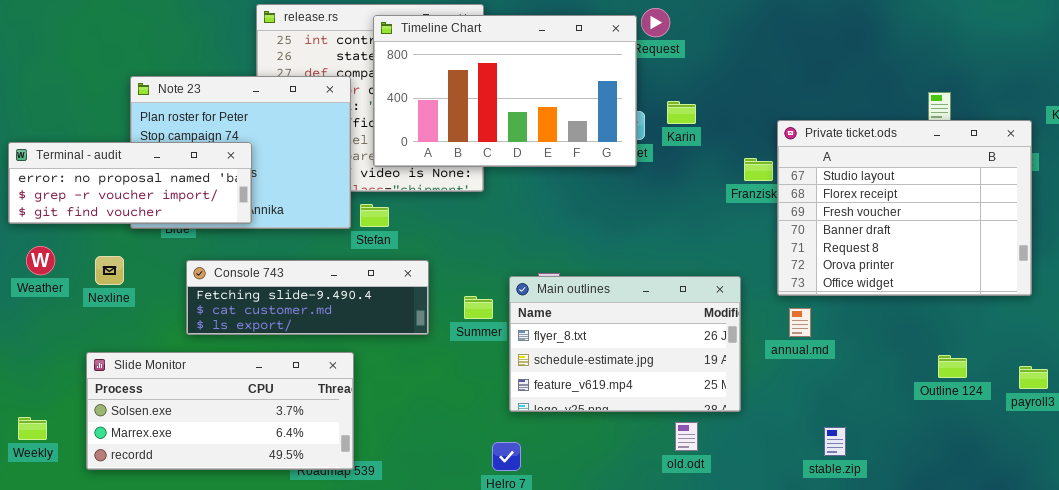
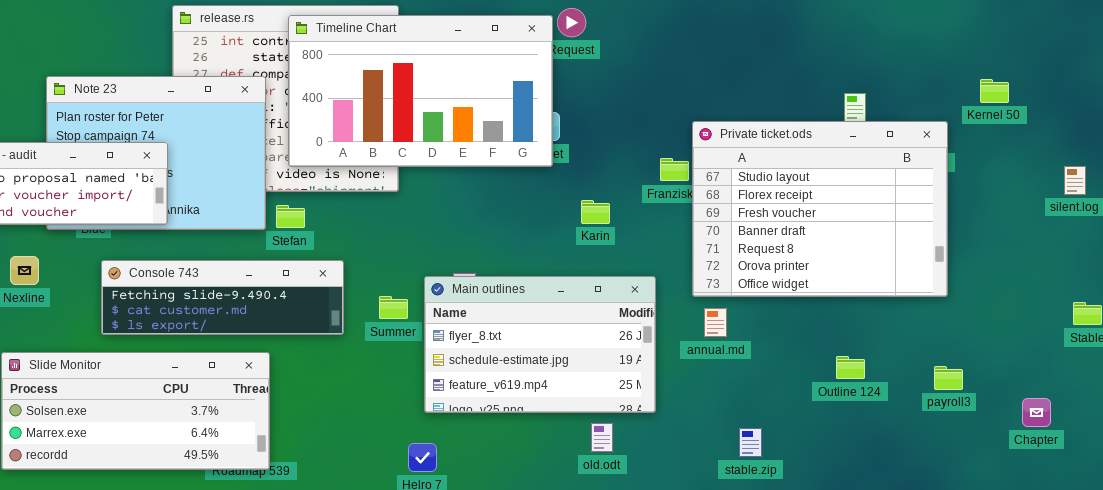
Karin: [667,101,696,124] -> [581,200,610,224], moved
Outline 124: [938,355,967,378] -> [836,356,865,379], moved

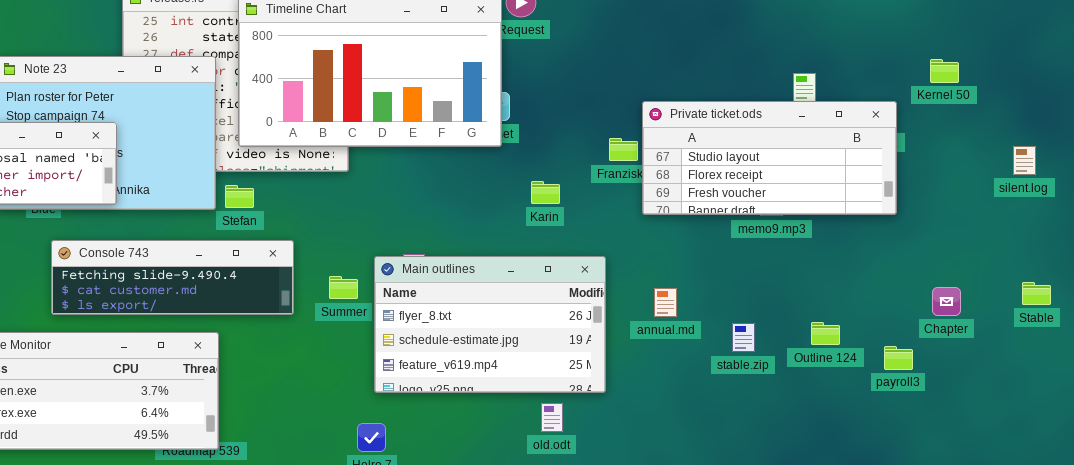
Private ticket.ods: [692,121,948,297] -> [642,101,897,215], resized
Outline 124: [836,356,865,379] -> [811,322,840,345], moved
Chapter: [1022,398,1051,427] -> [932,287,961,316], moved
stable.zip: [739,428,762,457] -> [732,323,755,352], moved

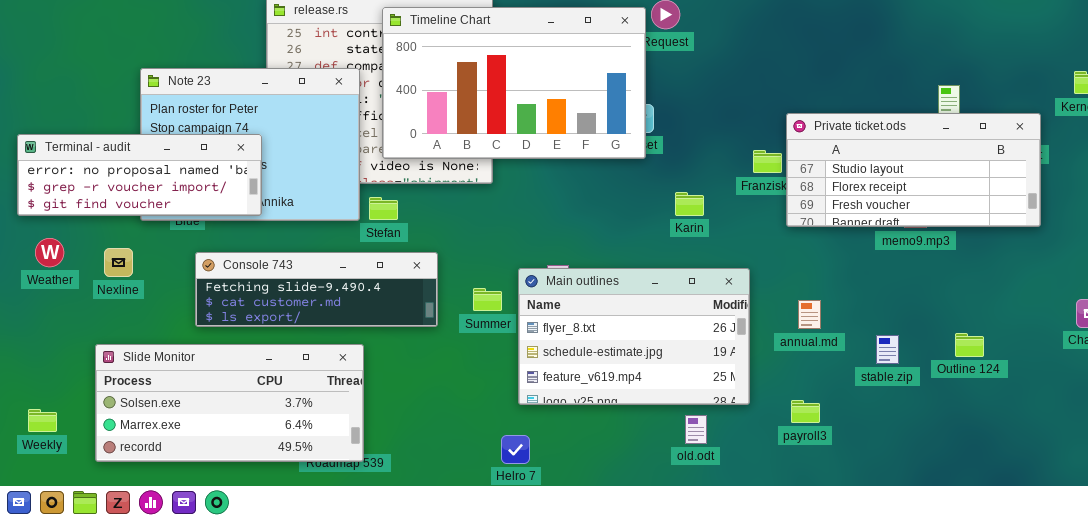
payroll3: [884,346,913,370] -> [791,400,820,423], moved

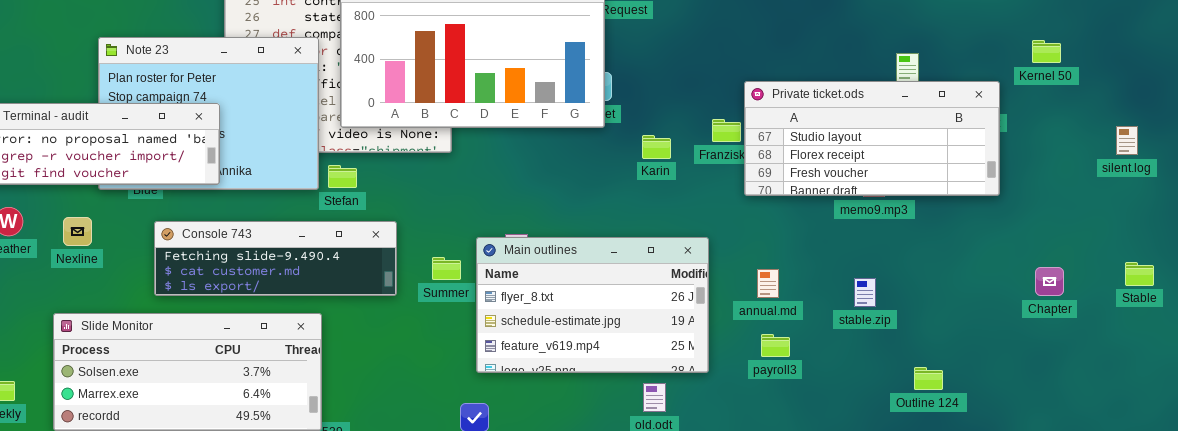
Karin: [675,192,704,216] -> [642,135,671,159], moved
Outline 124: [955,333,984,357] -> [914,367,943,390], moved
stable.zip: [876,335,899,364] -> [854,278,876,307], moved
payroll3: [791,400,820,423] -> [761,334,790,357], moved

